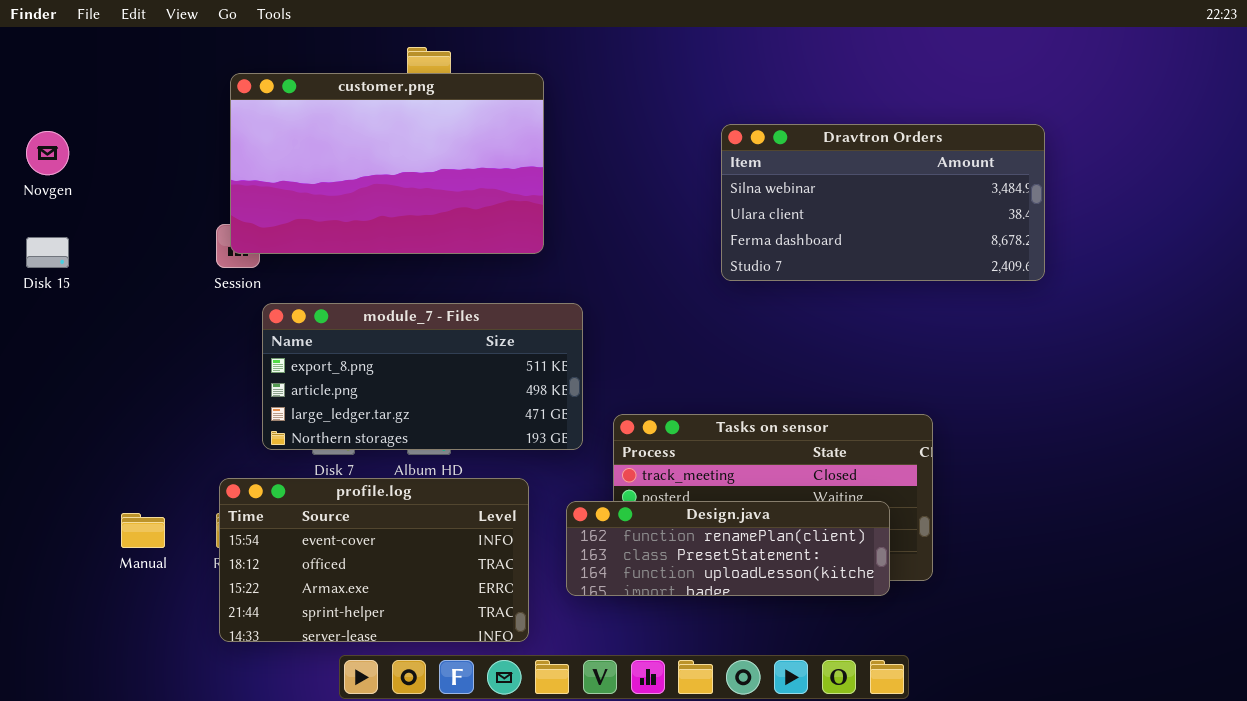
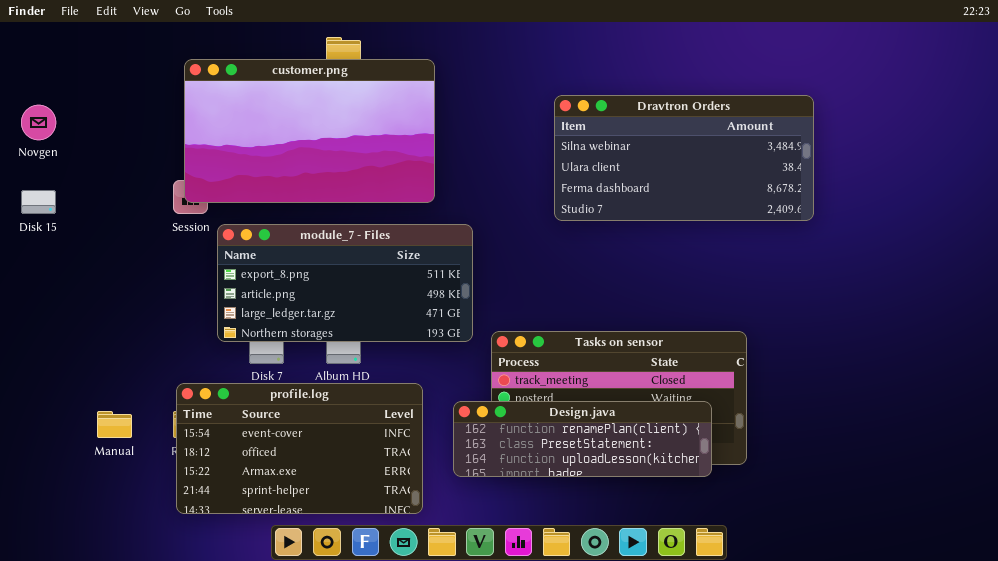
Dravtron Orders: [721,124,1045,281] -> [554,95,814,221], moved
module_7 - Files: [262,303,583,450] -> [217,224,473,342], moved

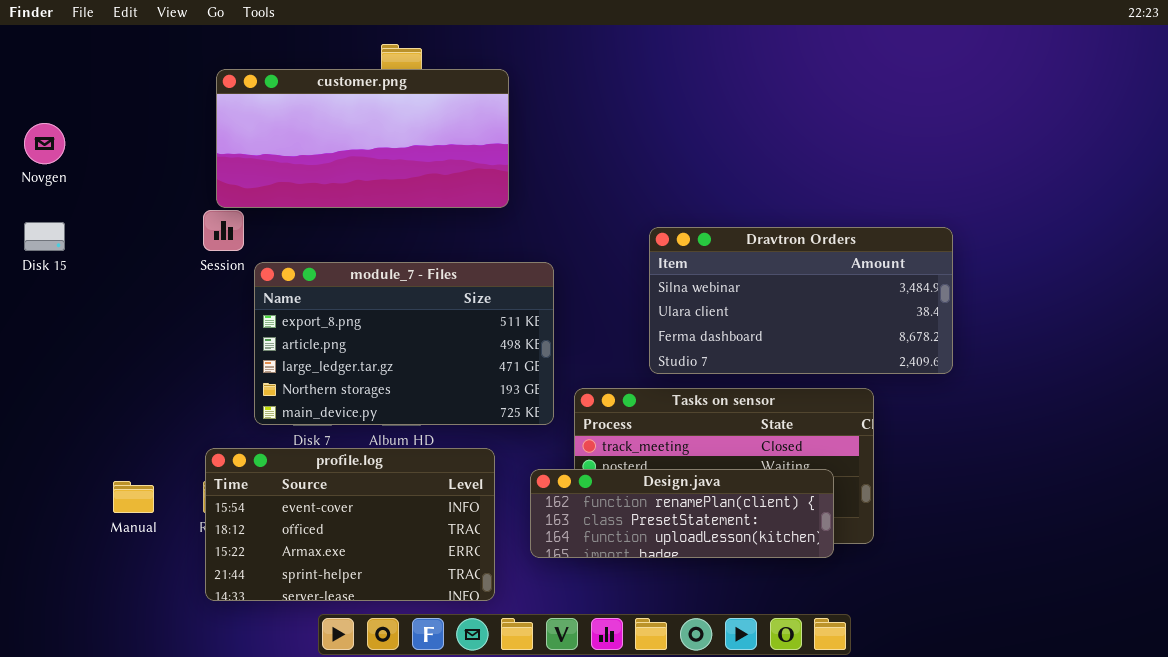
customer.png: [184,59,435,203] -> [216,69,509,208], resized
Dravtron Orders: [554,95,814,221] -> [649,227,953,374], moved
module_7 - Files: [217,224,473,342] -> [254,262,554,425], resized

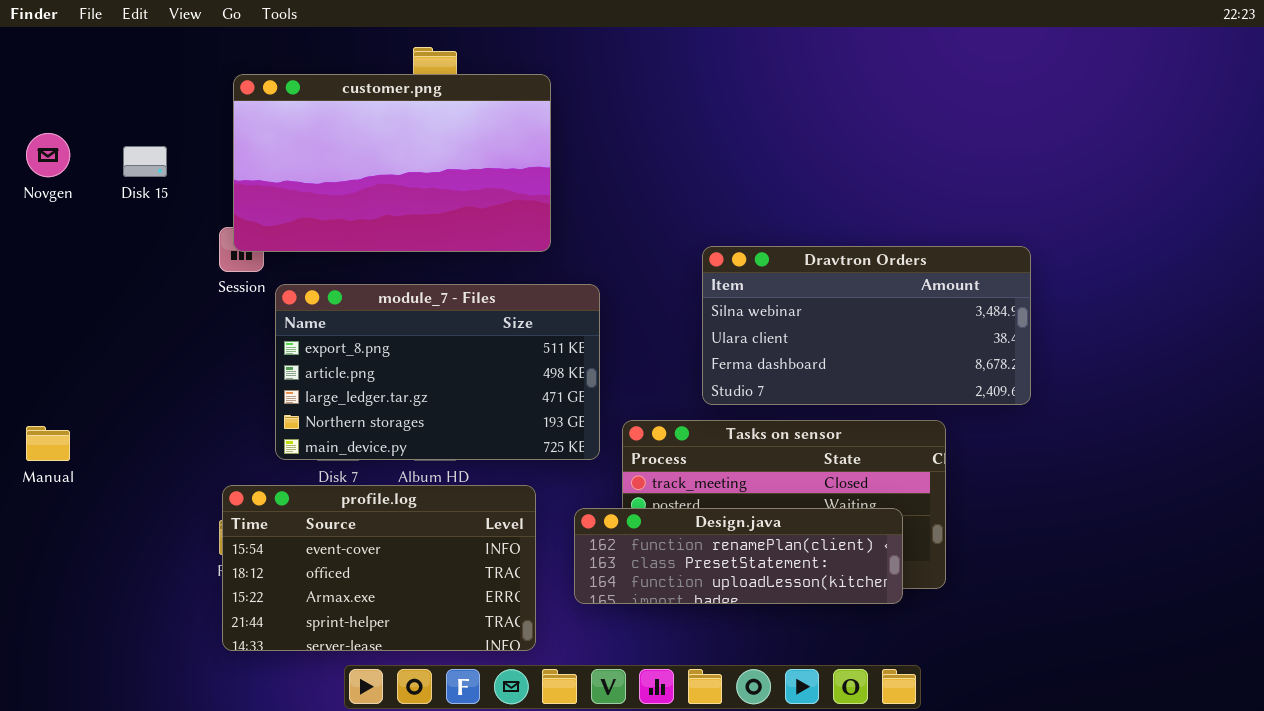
customer.png: [216,69,509,208] -> [233,74,551,252], resized
Disk 15: [24,222,65,251] -> [123,146,167,177], moved
Manual: [113,481,154,513] -> [26,426,70,461], moved

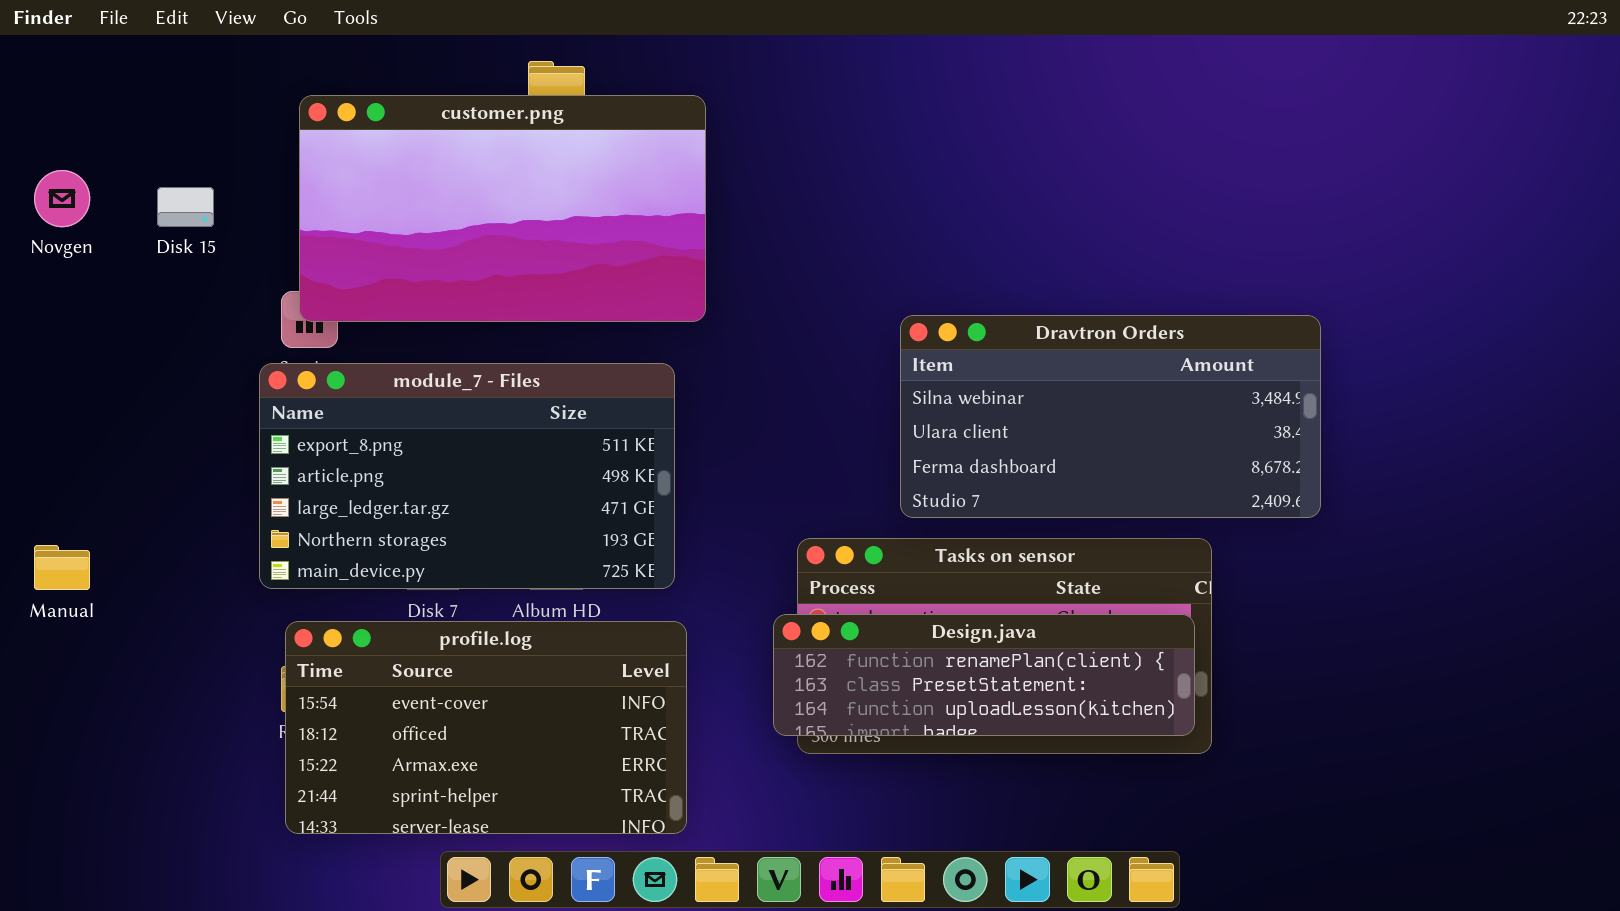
module_7 - Files: [275,284,600,460] -> [259,363,675,589], moved
Design.java: [574,508,903,604] -> [773,614,1195,736], moved

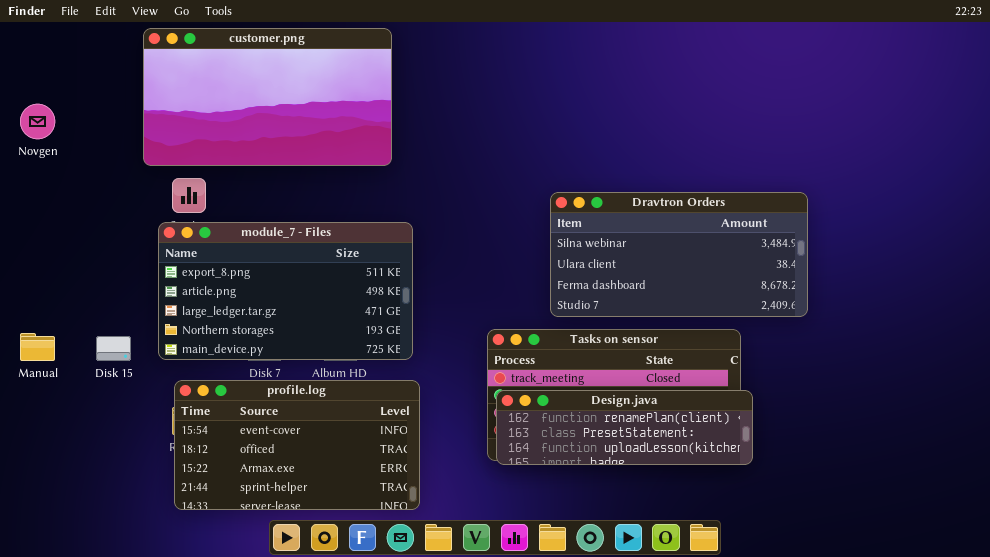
customer.png: [299,95,706,322] -> [143,28,392,166], moved
Disk 15: [157,187,214,227] -> [96,336,131,361], moved
Design.java: [773,614,1195,736] -> [496,390,753,465], moved

